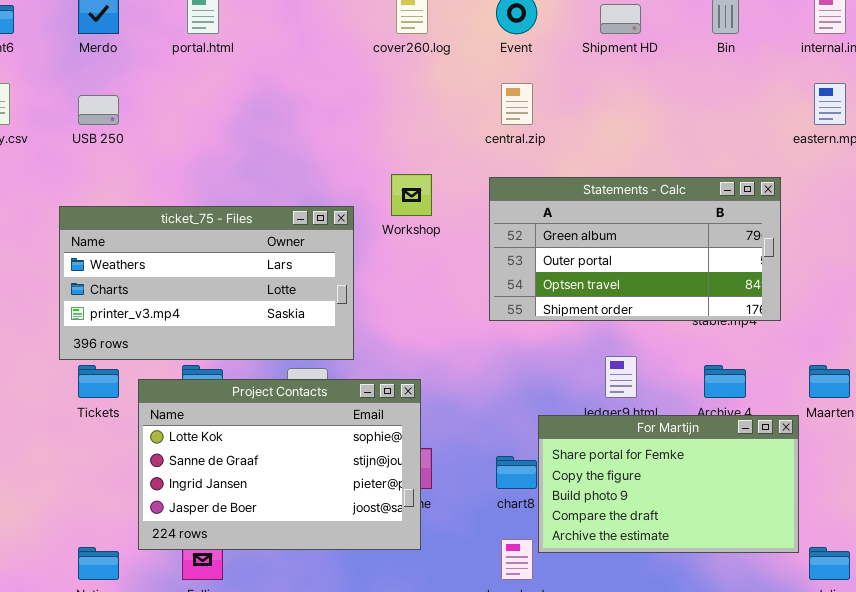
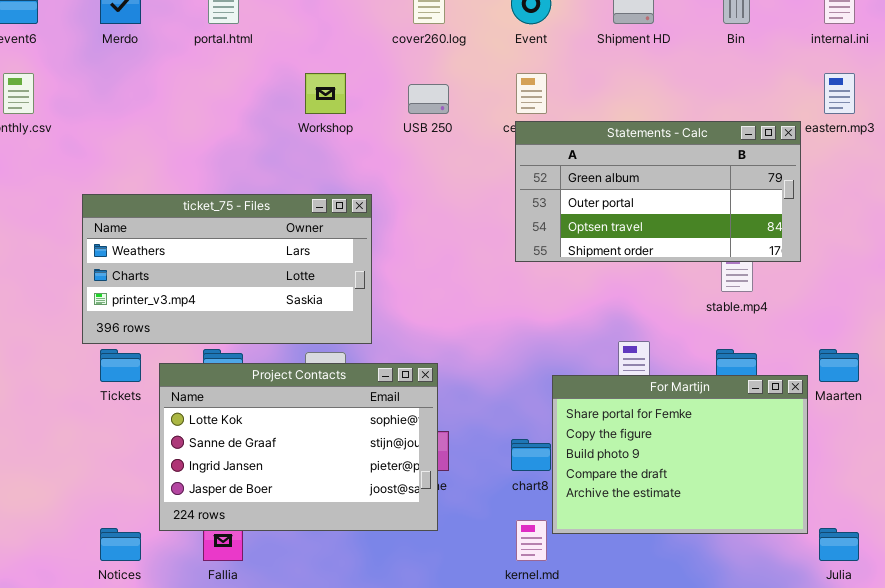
USB 250: [78,95,119,125] -> [408,84,449,114], moved
Workshop: [391,174,432,216] -> [305,73,346,114], moved
Statements - Calc: [489,177,781,321] -> [515,121,801,262], moved
For Martijn: [538,415,799,553] -> [552,375,808,534], resized

